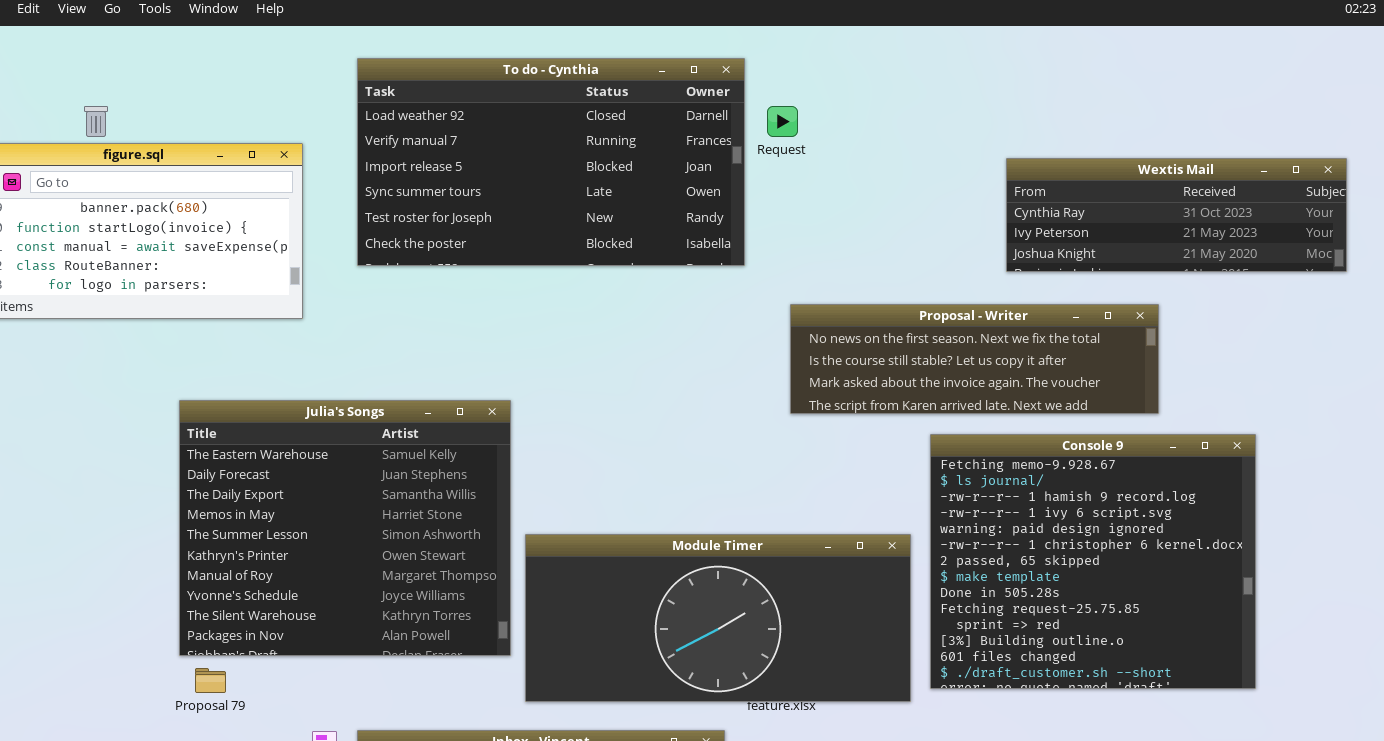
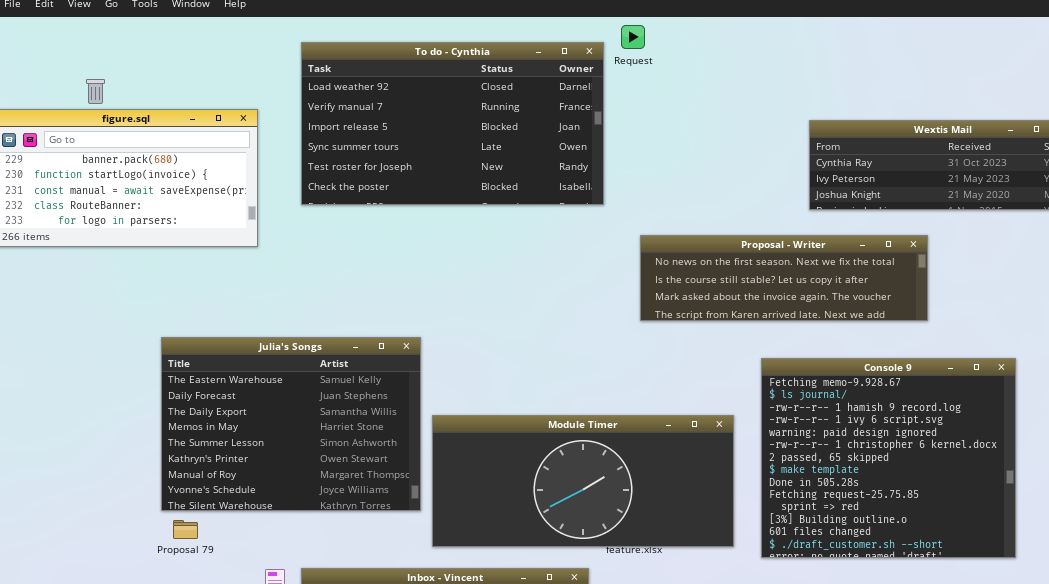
Request: [767,106,798,137] -> [621,25,645,49], moved
Julia's Songs: [179,400,511,656] -> [161,337,421,511], resized
Console 9: [930,434,1256,689] -> [761,358,1016,558], moved

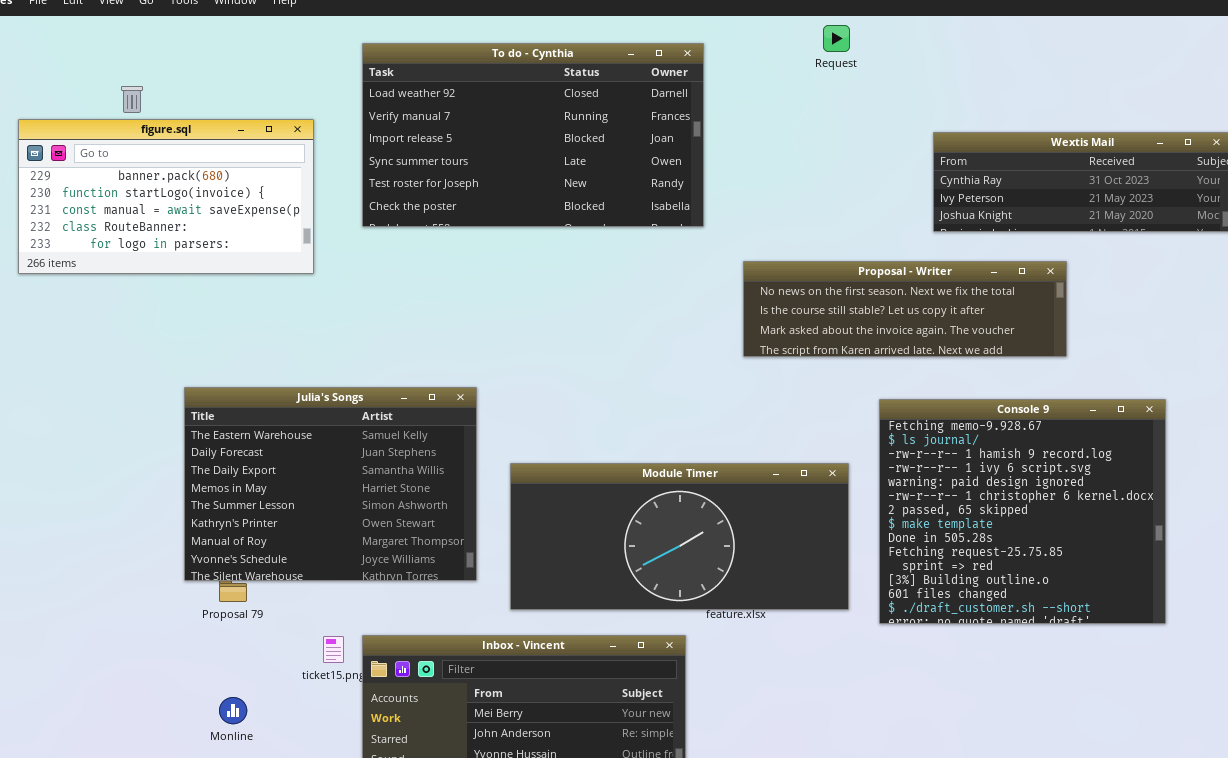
Request: [621,25,645,49] -> [823,25,850,52], moved
Julia's Songs: [161,337,421,511] -> [184,387,477,581], moved

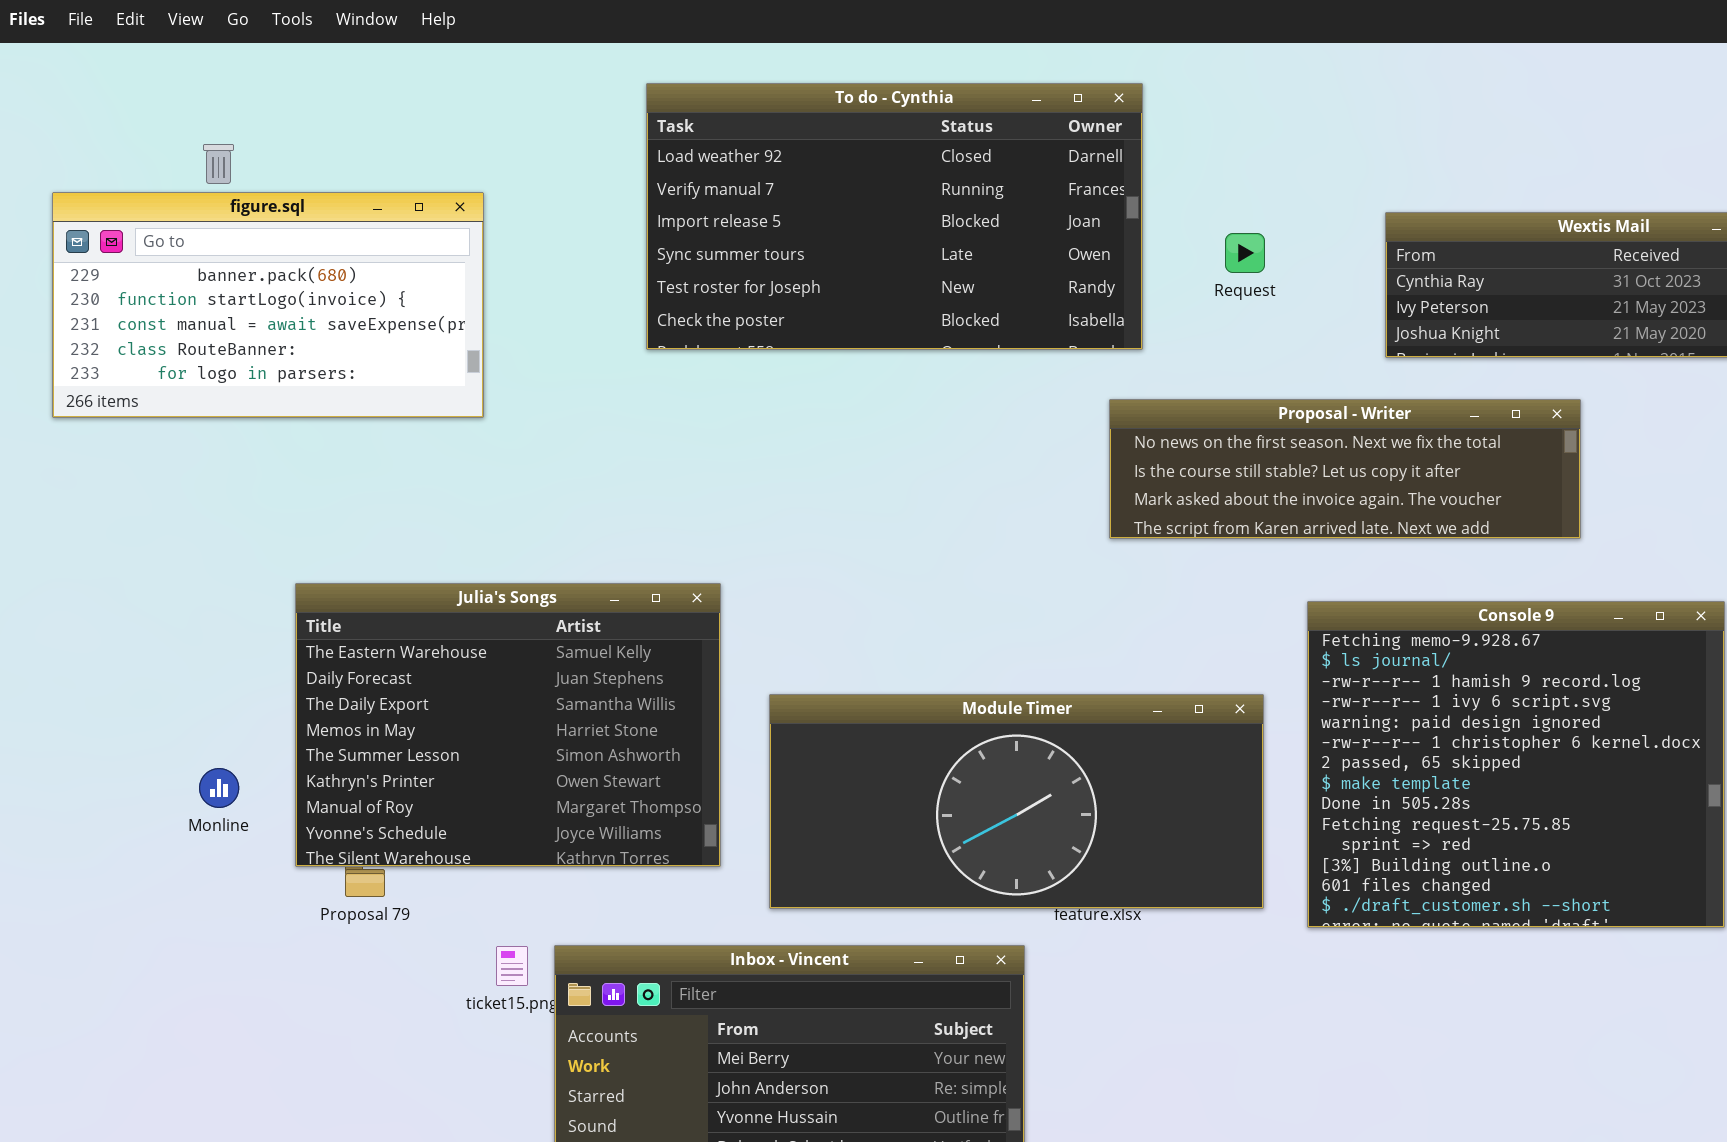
Request: [823,25,850,52] -> [1225,233,1265,273], moved
To do - Cynthia: [362,43,704,227] -> [646,83,1143,350], moved
Monline: [219,697,247,724] -> [199,768,239,808], moved

